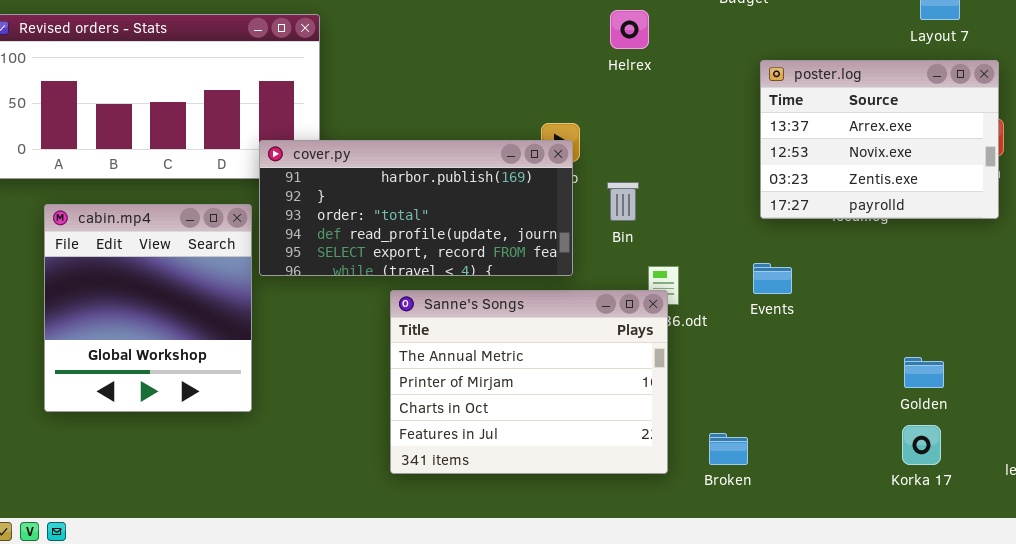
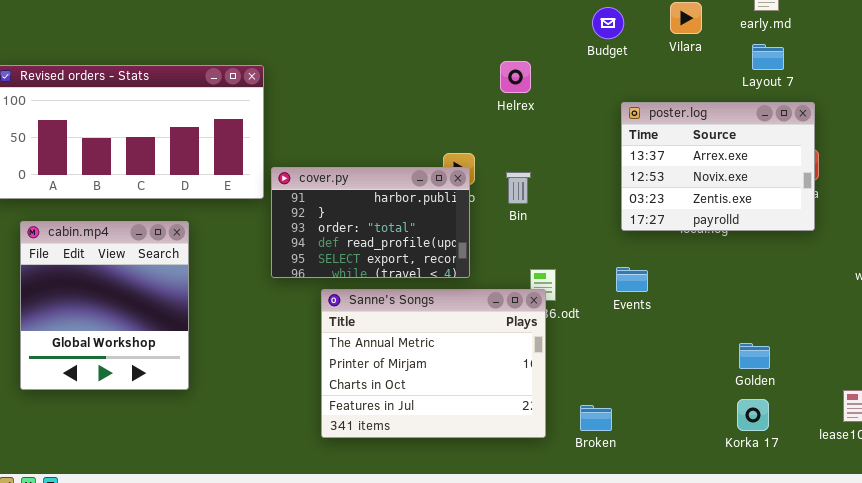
cover.py: [259,140,573,276] -> [271,167,470,278], resized
Bin: [607,182,639,221] -> [506,172,531,204], moved
cabin.mp4: [44,204,252,412] -> [20,221,189,390], moved

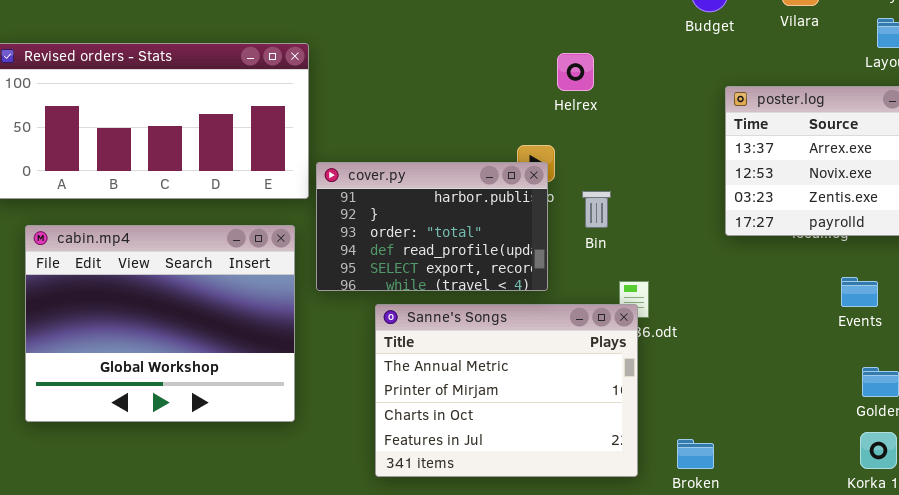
Helrex: [500,61,531,93] -> [557,53,594,91], moved
Bin: [506,172,531,204] -> [582,191,611,228], moved
cabin.mp4: [20,221,189,390] -> [25,225,295,422], resized
Events: [616,267,648,292] -> [841,277,878,307], moved

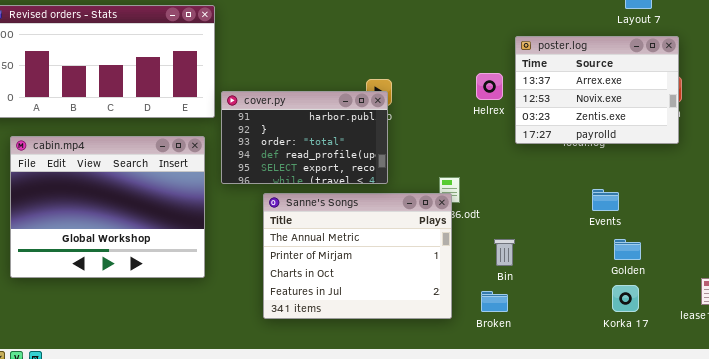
Helrex: [557,53,594,91] -> [476,73,503,100], moved
Bin: [582,191,611,228] -> [494,239,515,266], moved
Events: [841,277,878,307] -> [592,189,619,211], moved

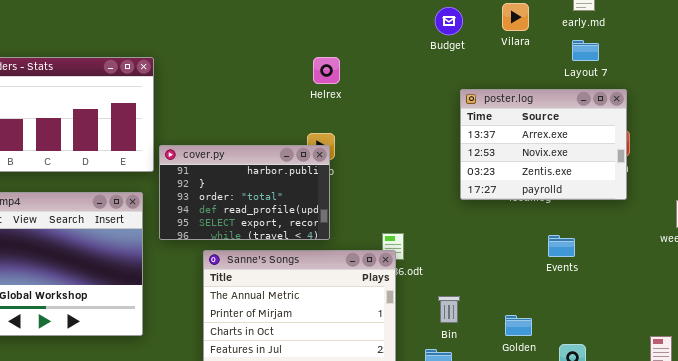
Helrex: [476,73,503,100] -> [313,57,340,84], moved
Events: [592,189,619,211] -> [548,235,575,257], moved
Golden: [614,239,641,260] -> [505,315,532,336], moved

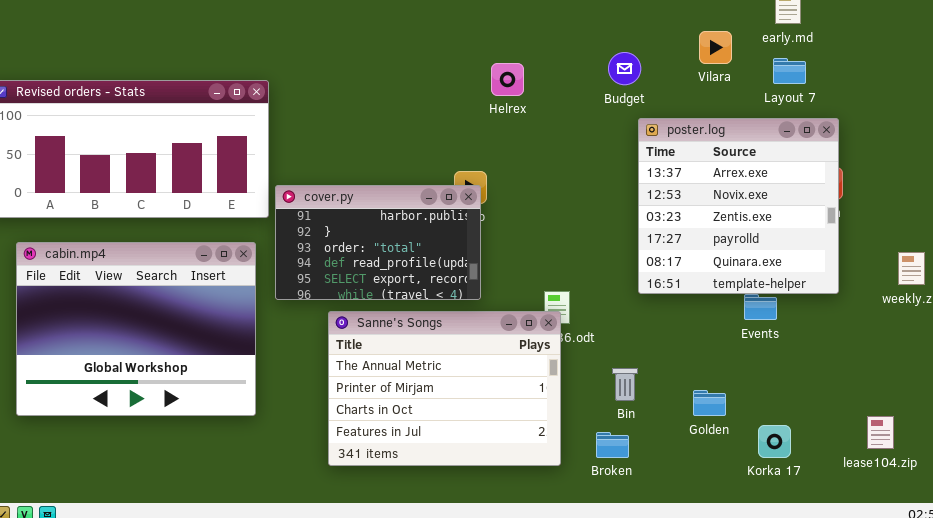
Vilara: [502,3,529,31] -> [699,31,732,64], moved
Budget: [435,7,463,35] -> [608,52,641,85], moved
Helrex: [313,57,340,84] -> [491,63,524,96], moved
poster.log: [460,89,627,200] -> [638,118,839,294], resized

